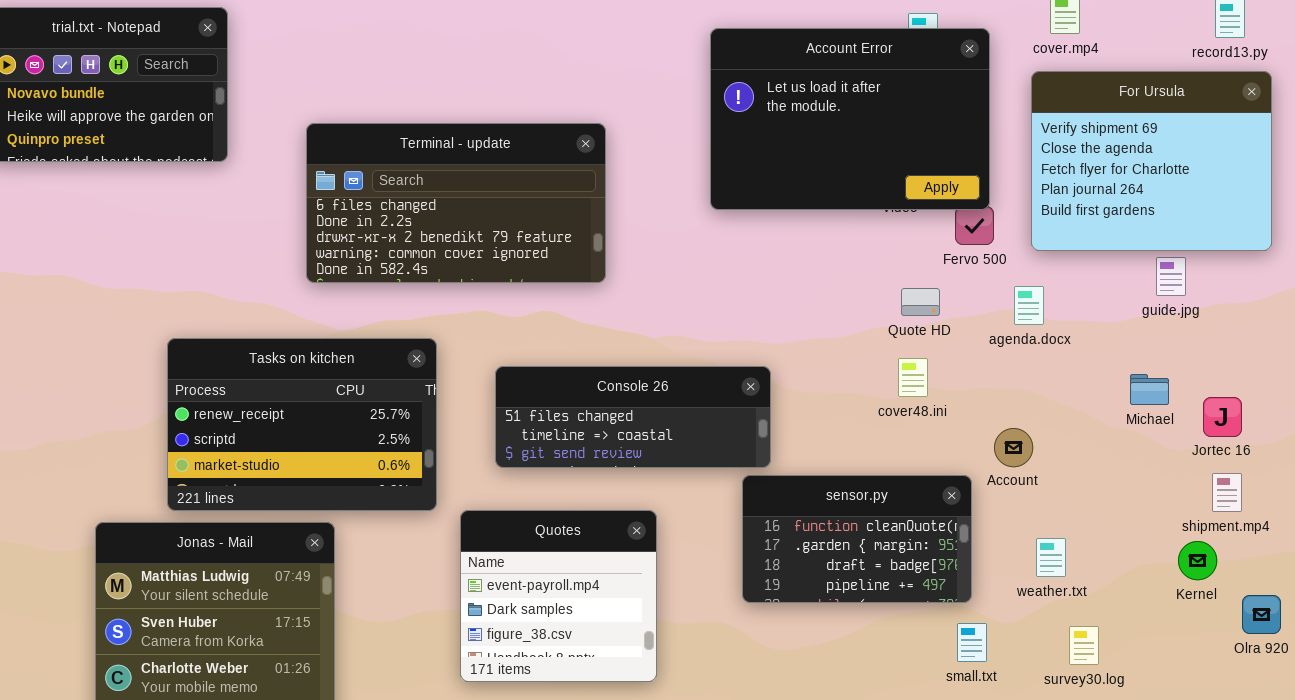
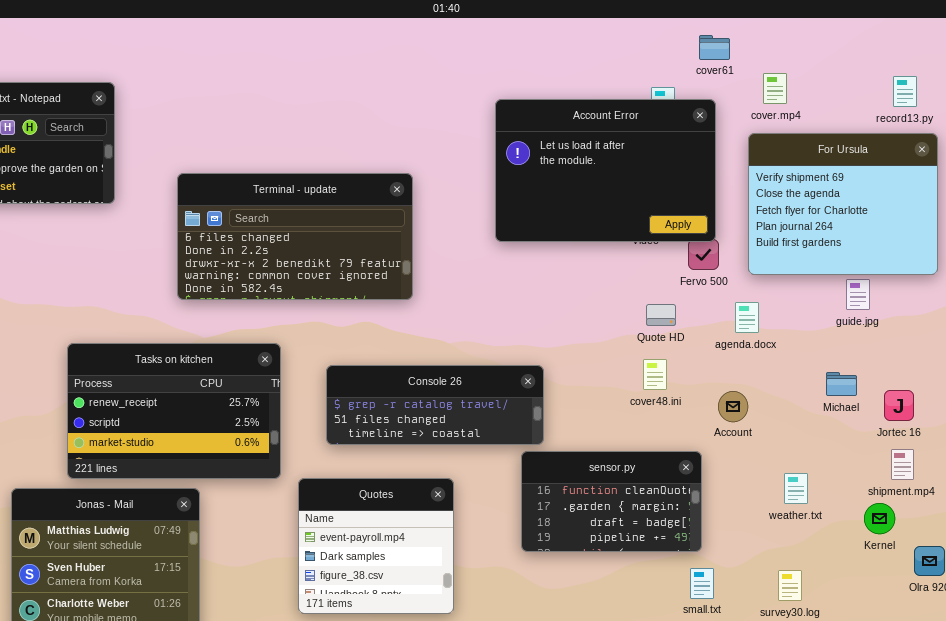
Console 26: [495,366,771,468] -> [326,365,544,445], scrolled up 1 row
Account: [994,428,1033,467] -> [718,391,748,422], moved
weather.txt: [1036,538,1066,577] -> [784,473,808,504], moved

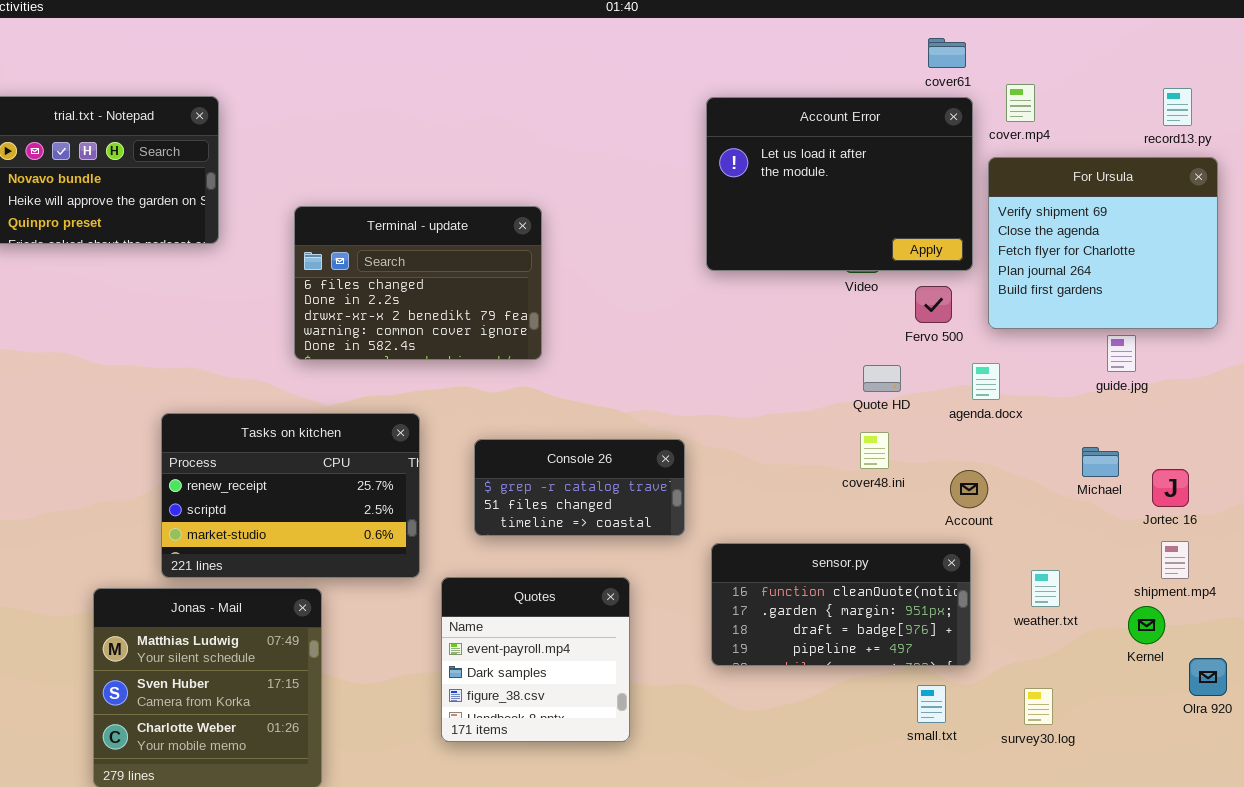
Account Error: [495,99,716,242] -> [706,97,973,271], moved
Terminal - update: [177,173,413,300] -> [294,206,542,360], resized
Console 26: [326,365,544,445] -> [474,439,685,536], resized
sensor.py: [521,451,702,552] -> [711,543,971,666], resized

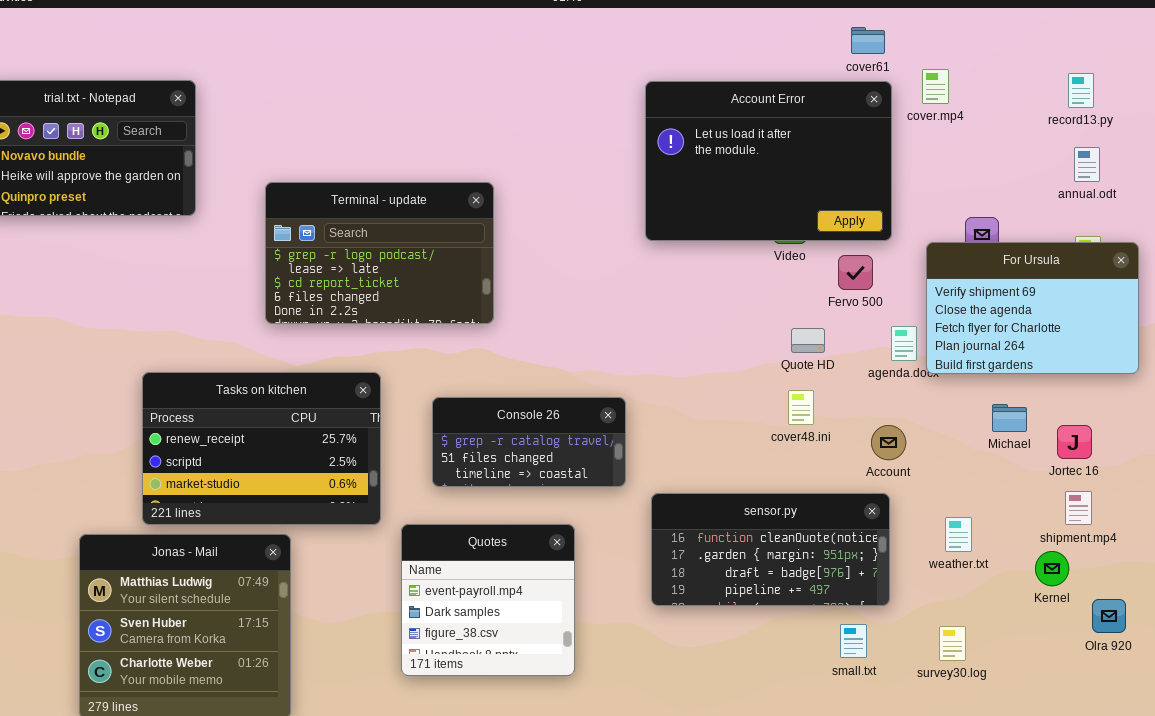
For Ursula: [988,157,1218,329] -> [926,242,1139,374], moved, resized
Terminal - update: [294,206,542,360] -> [265,182,494,324], scrolled up 3 rows

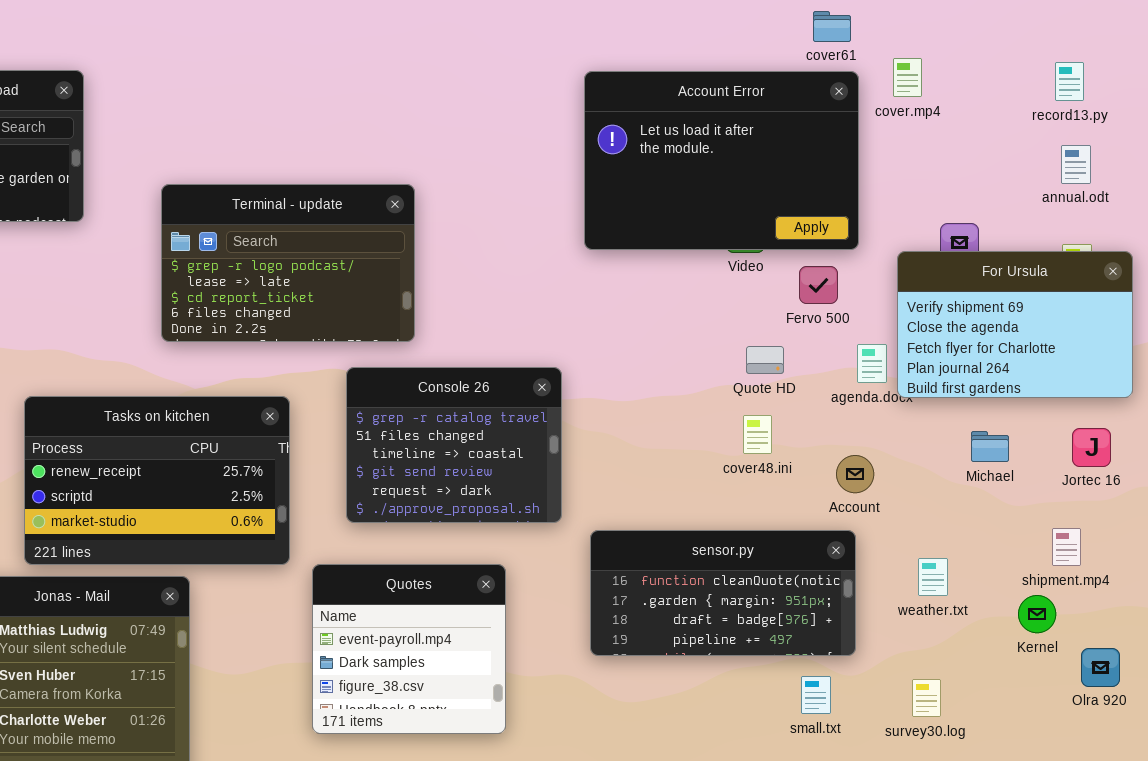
Console 26: [432,397,626,487] -> [346,367,562,523], resized
Jortec 16: [1057,425,1092,459] -> [1072,428,1111,467], moved

